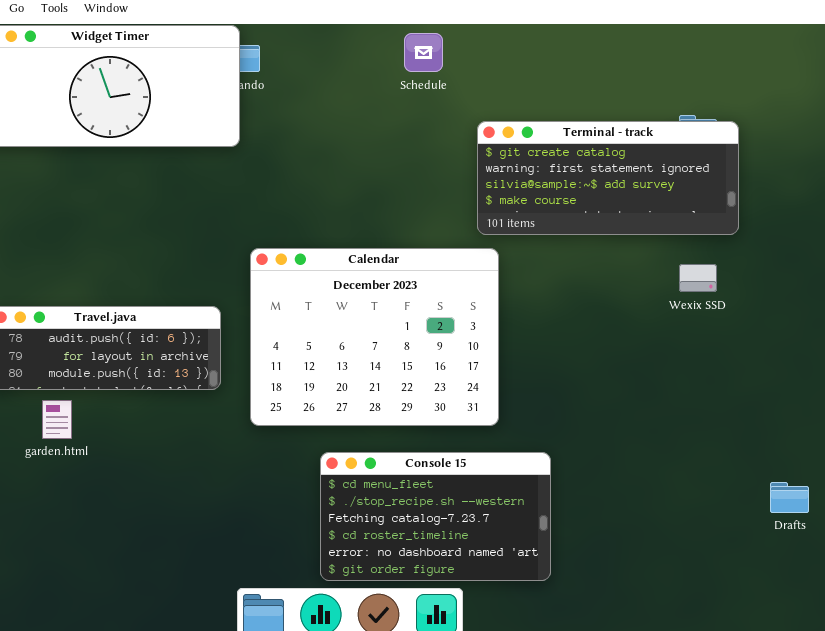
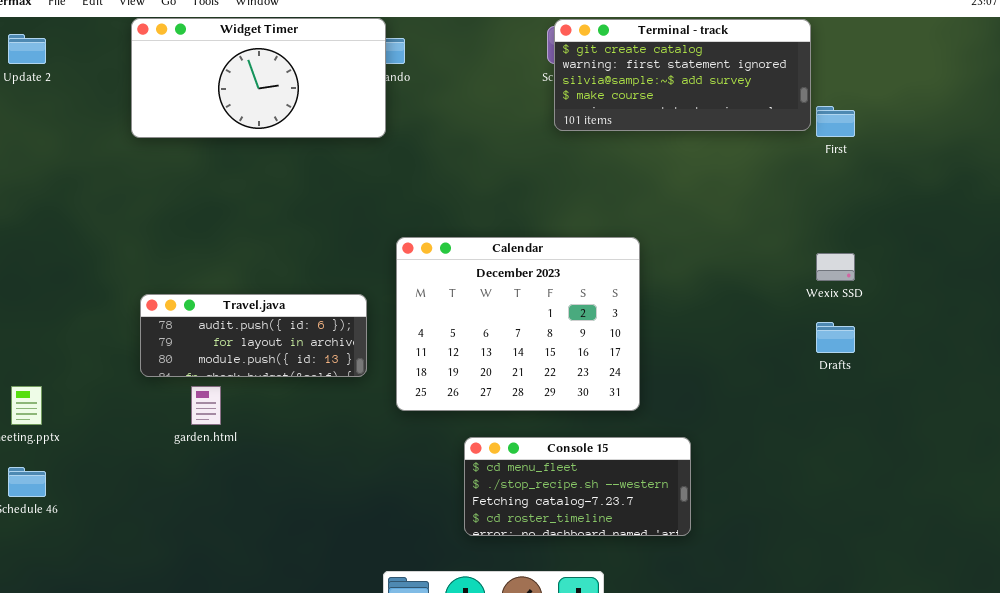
Terminal - track: [477,121,739,235] -> [554,19,811,131], moved
Console 15: [320,452,551,581] -> [464,437,691,536], resized
Drafts: [770,482,809,513] -> [816,322,855,353], moved

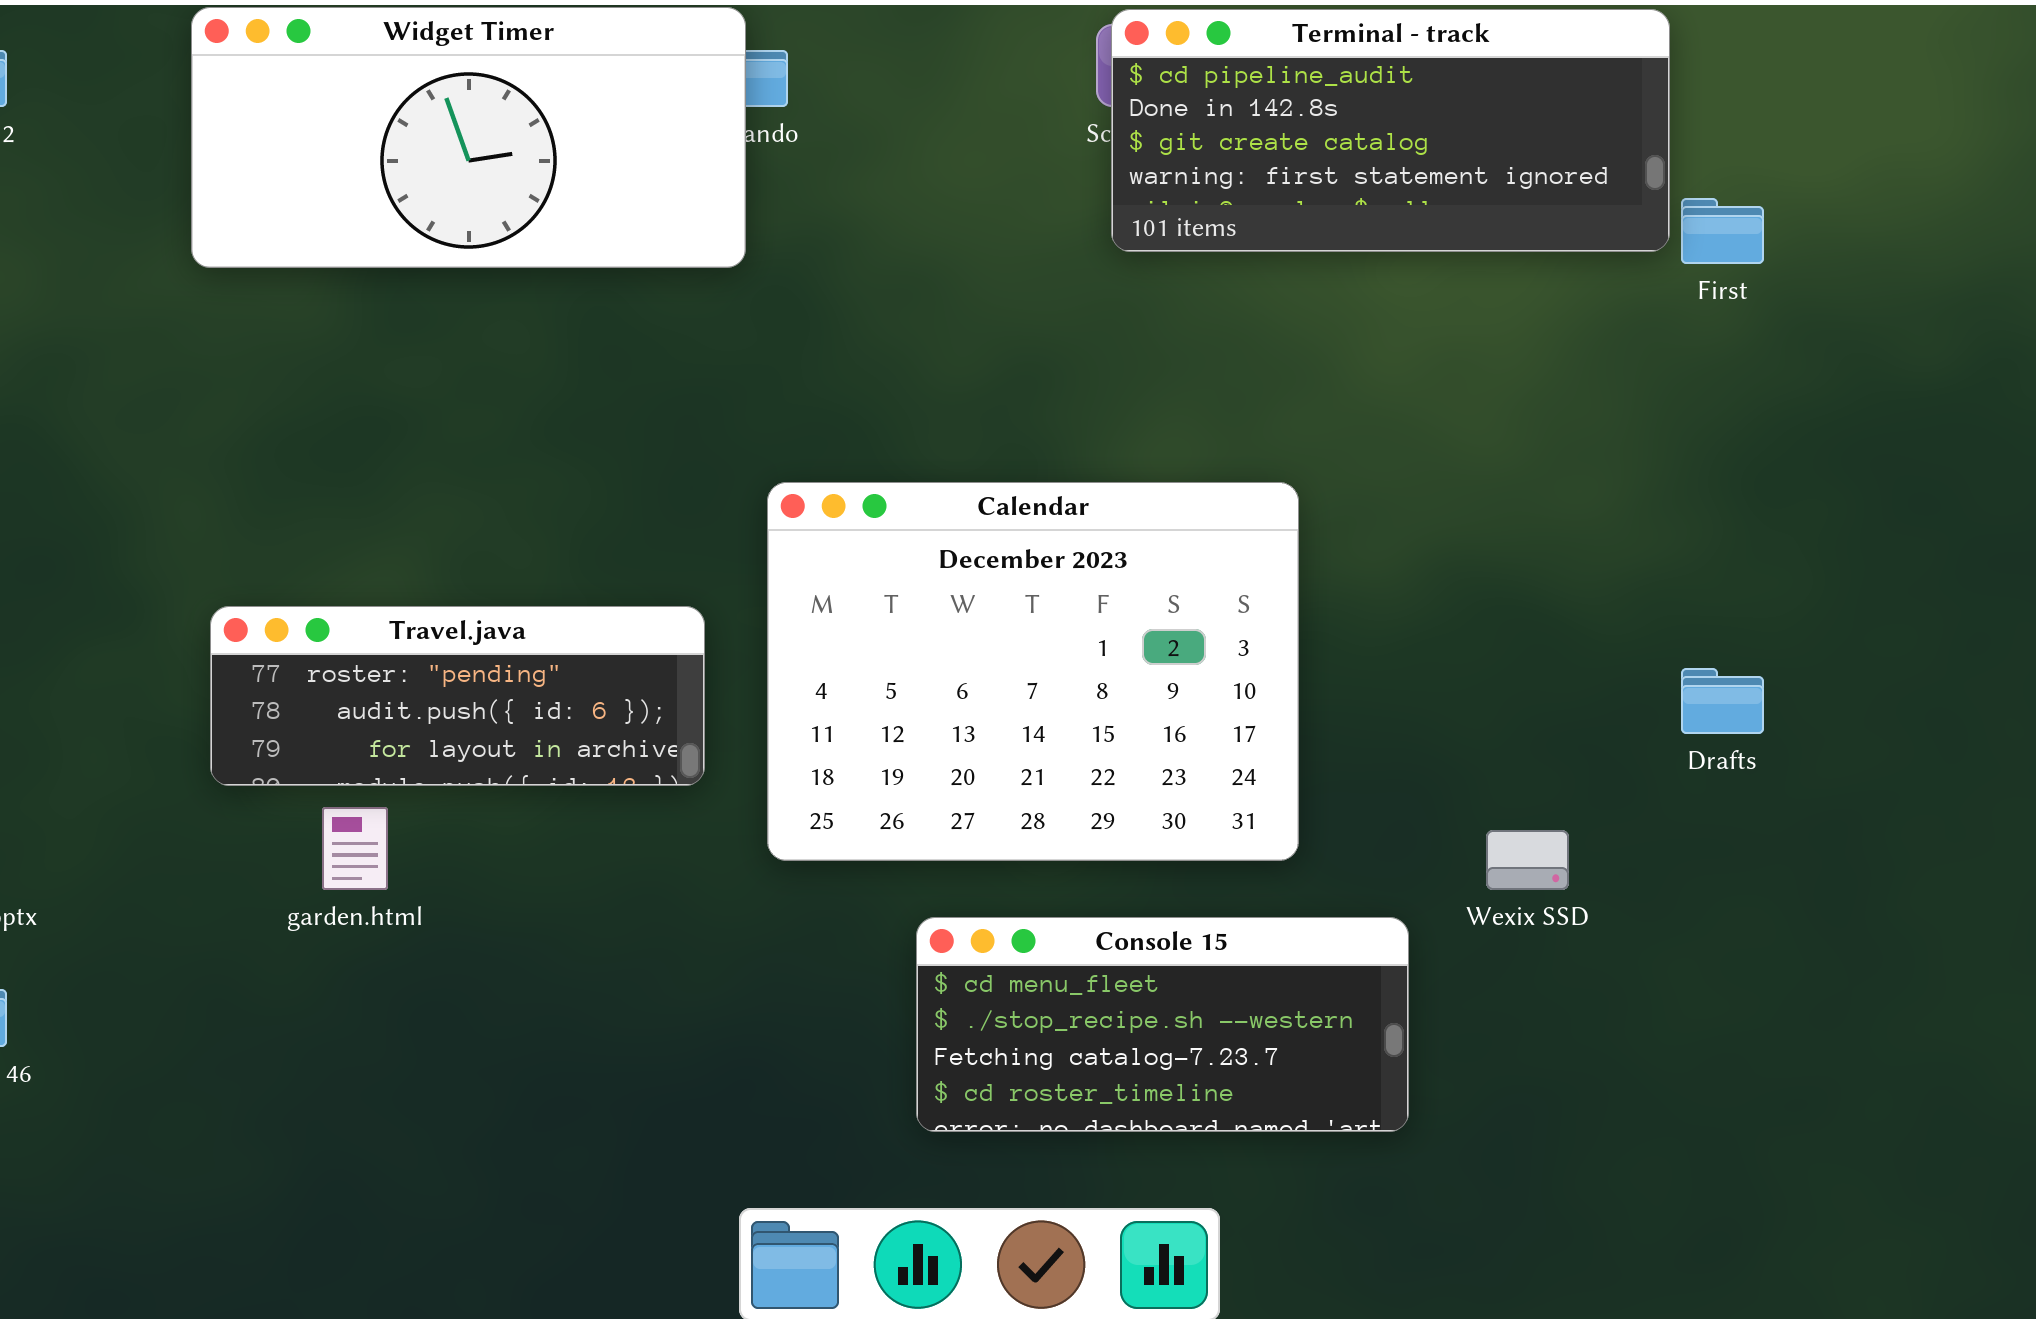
Terminal - track: [554,19,811,131] -> [1111,9,1670,252], scrolled up 2 rows
Wexix SSD: [816,253,855,281] -> [1486,830,1569,890], moved
Travel.java: [140,294,367,377] -> [210,606,705,786], scrolled up 1 row

